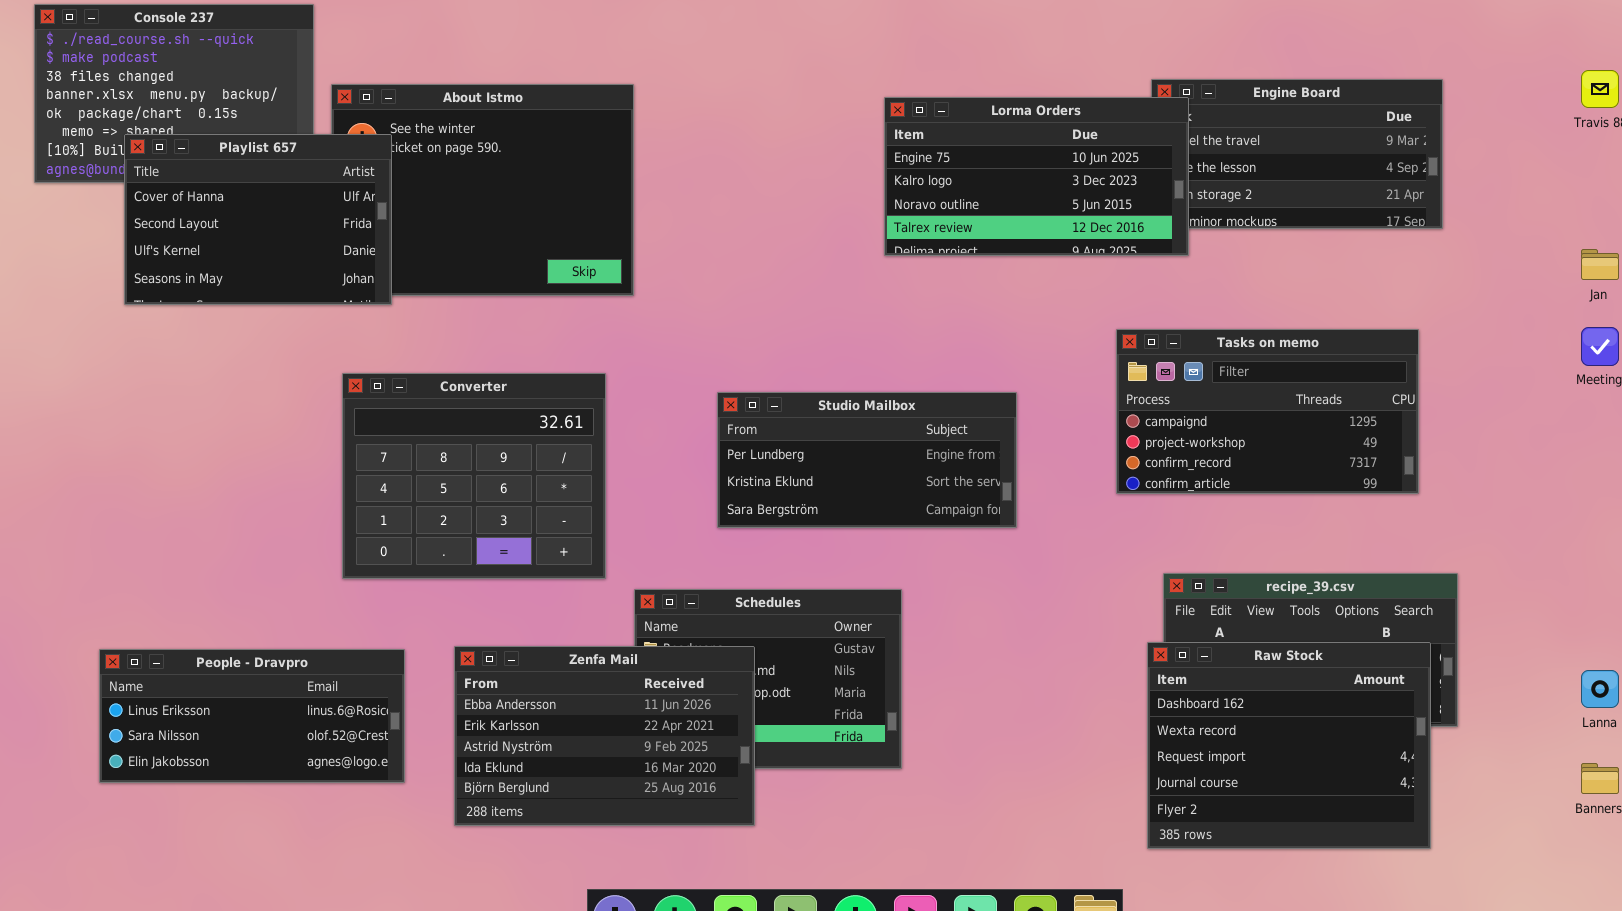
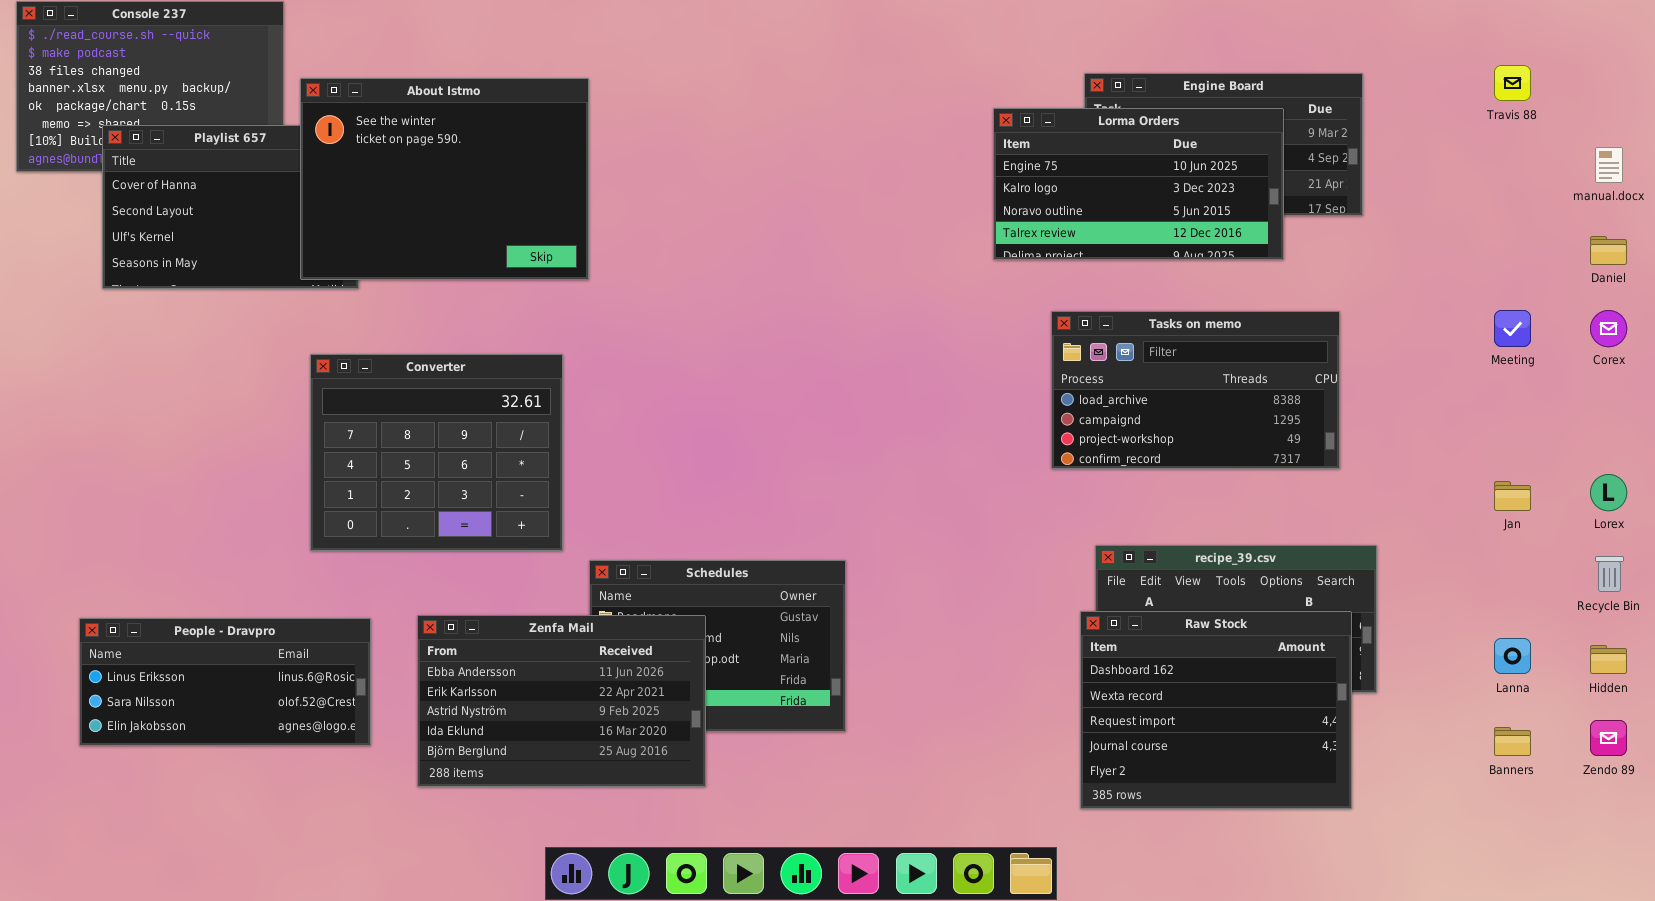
About Istmo: [331,84,634,296] -> [300,78,589,280], raised
Lorma Orders: [884,97,1189,256] -> [993,108,1284,260], moved
Jan: [1581,249,1619,280] -> [1494,481,1531,511], moved
Tasks on memo: [1116,329,1419,494] -> [1051,311,1340,469], scrolled up 1 row
Studio Mailbox: [717,392,1017,528] -> none, closed

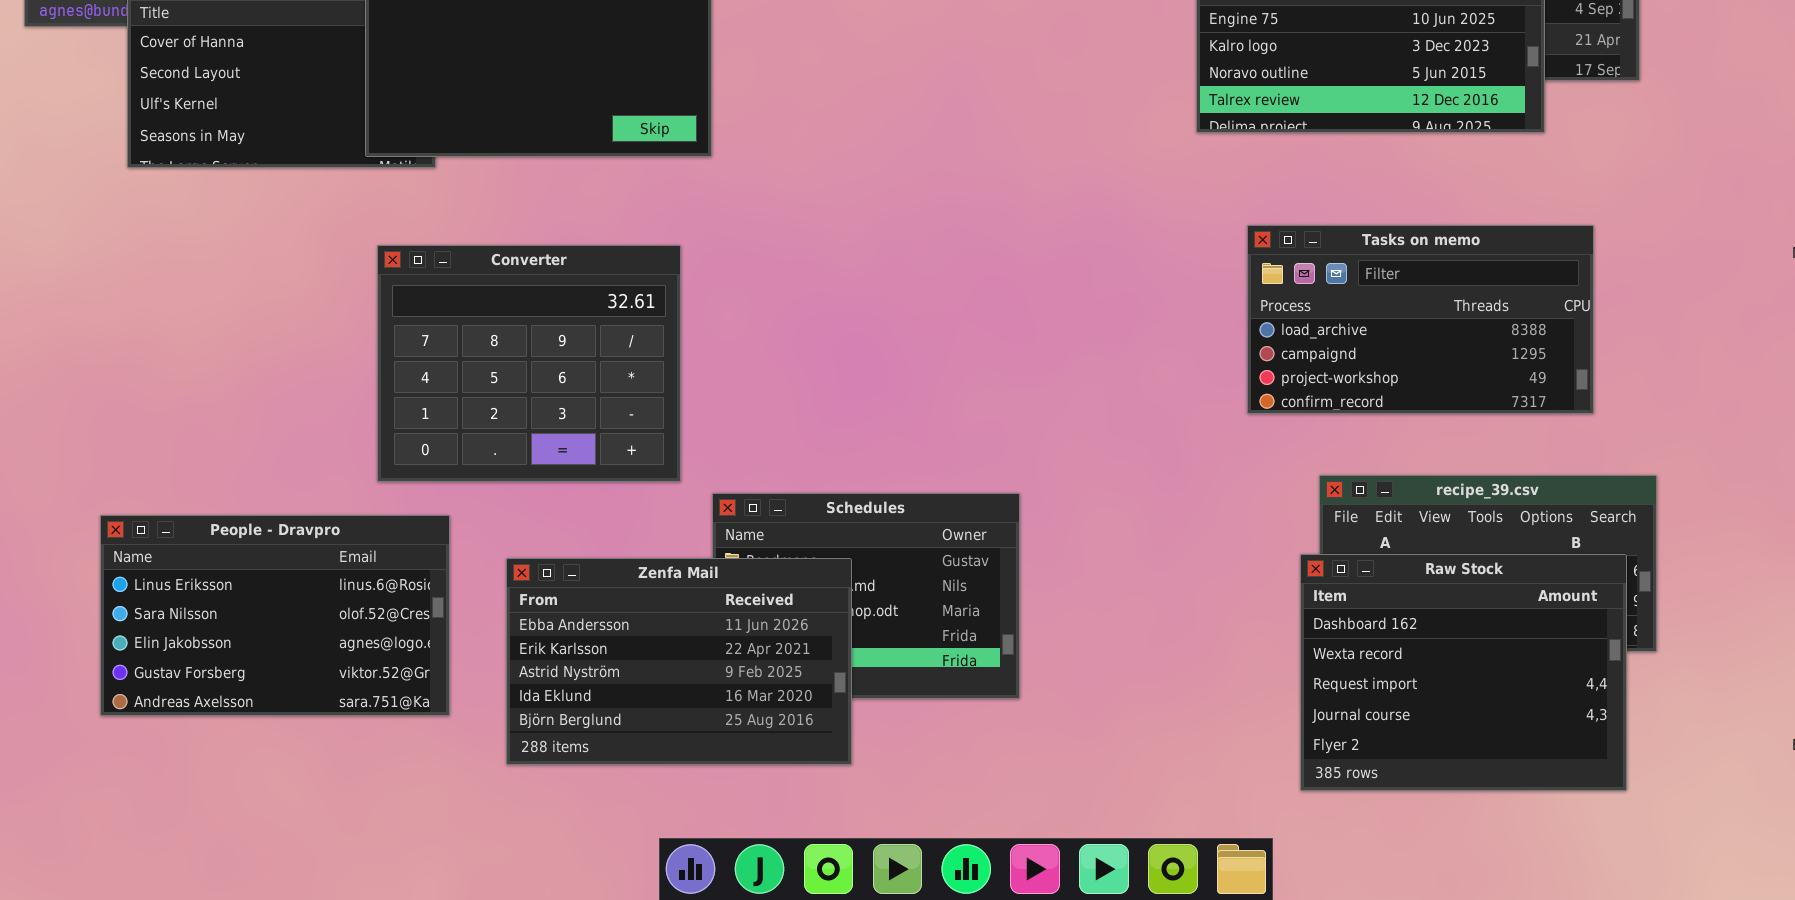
Tasks on memo: [1051,311,1340,469] -> [1247,225,1594,414], moved
People - Dravpro: [79,618,371,746] -> [100,515,450,716], resized

